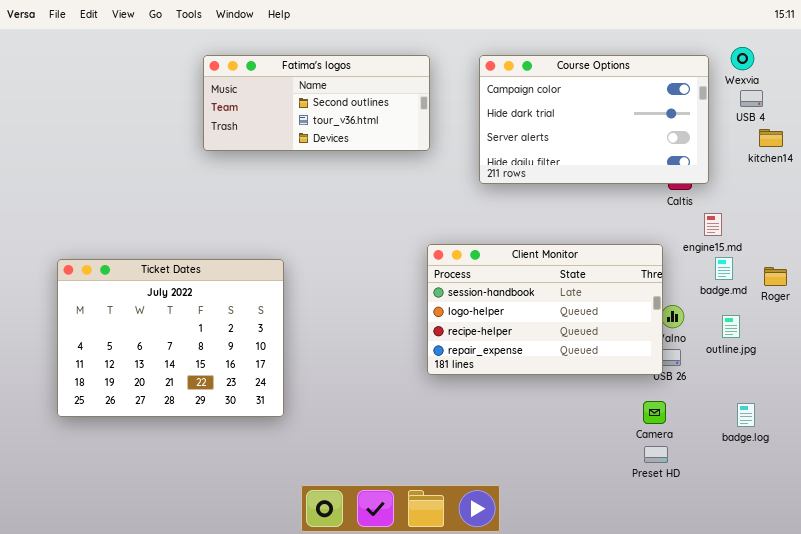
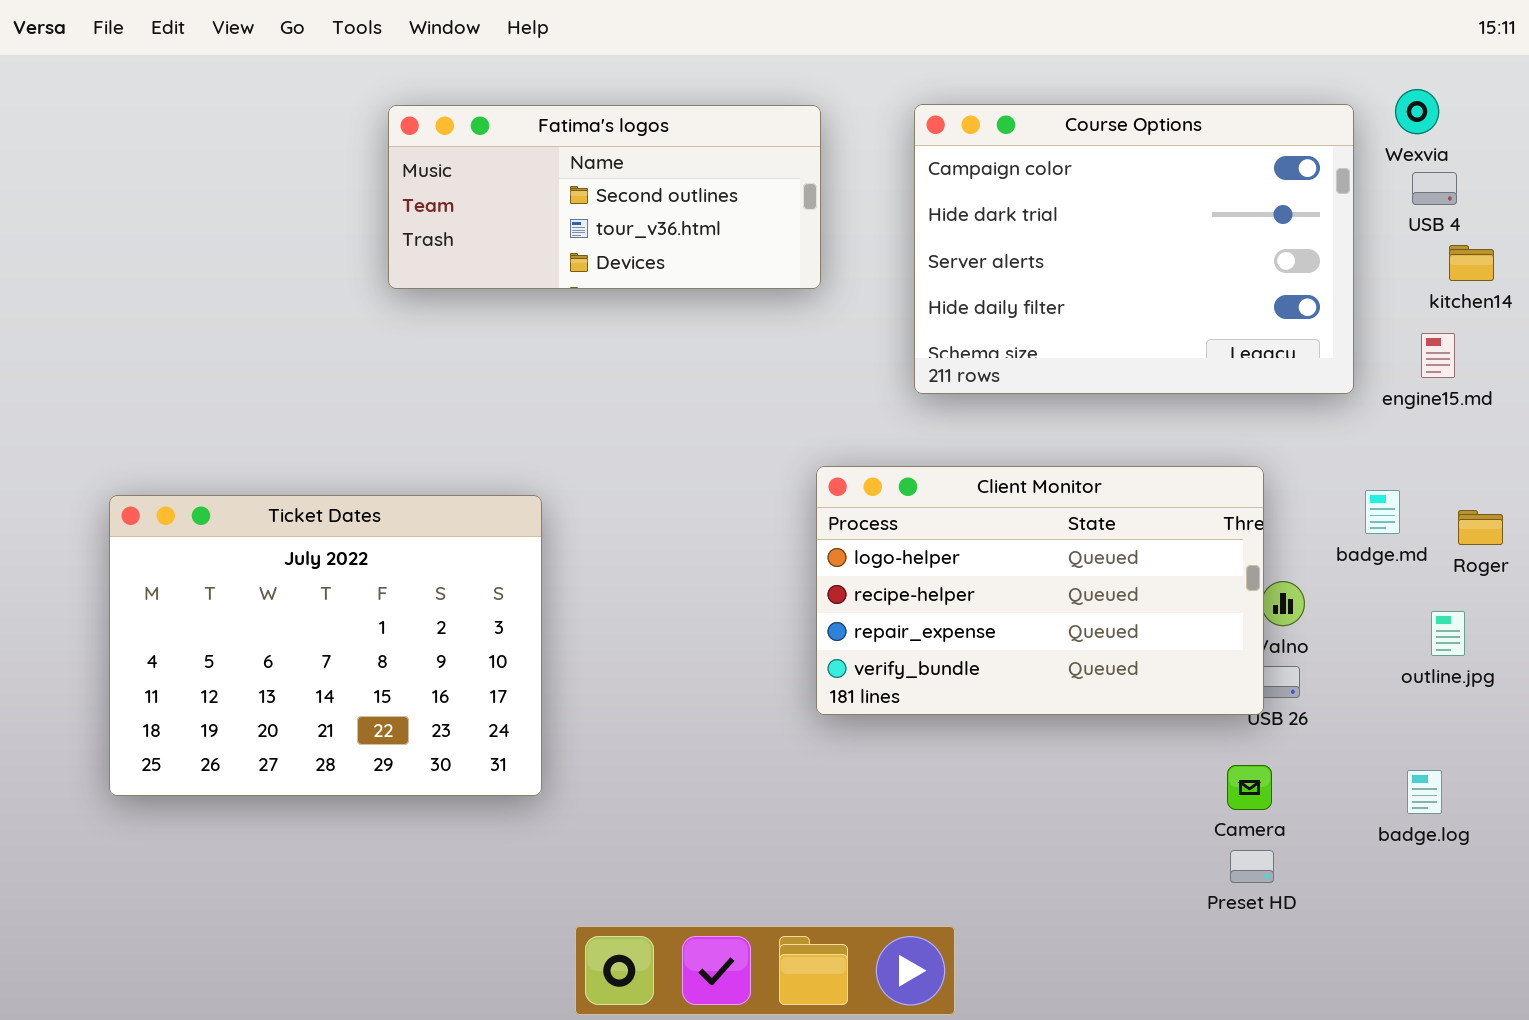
Course Options: [479,55,709,184] -> [914,104,1354,394], resized
engine15.md: [704,213,722,236] -> [1421,333,1455,378], moved
Client Monitor: [427,244,663,375] -> [816,466,1264,715], scrolled down 1 row
outline.jpg: [722,315,740,338] -> [1431,611,1465,656], moved

